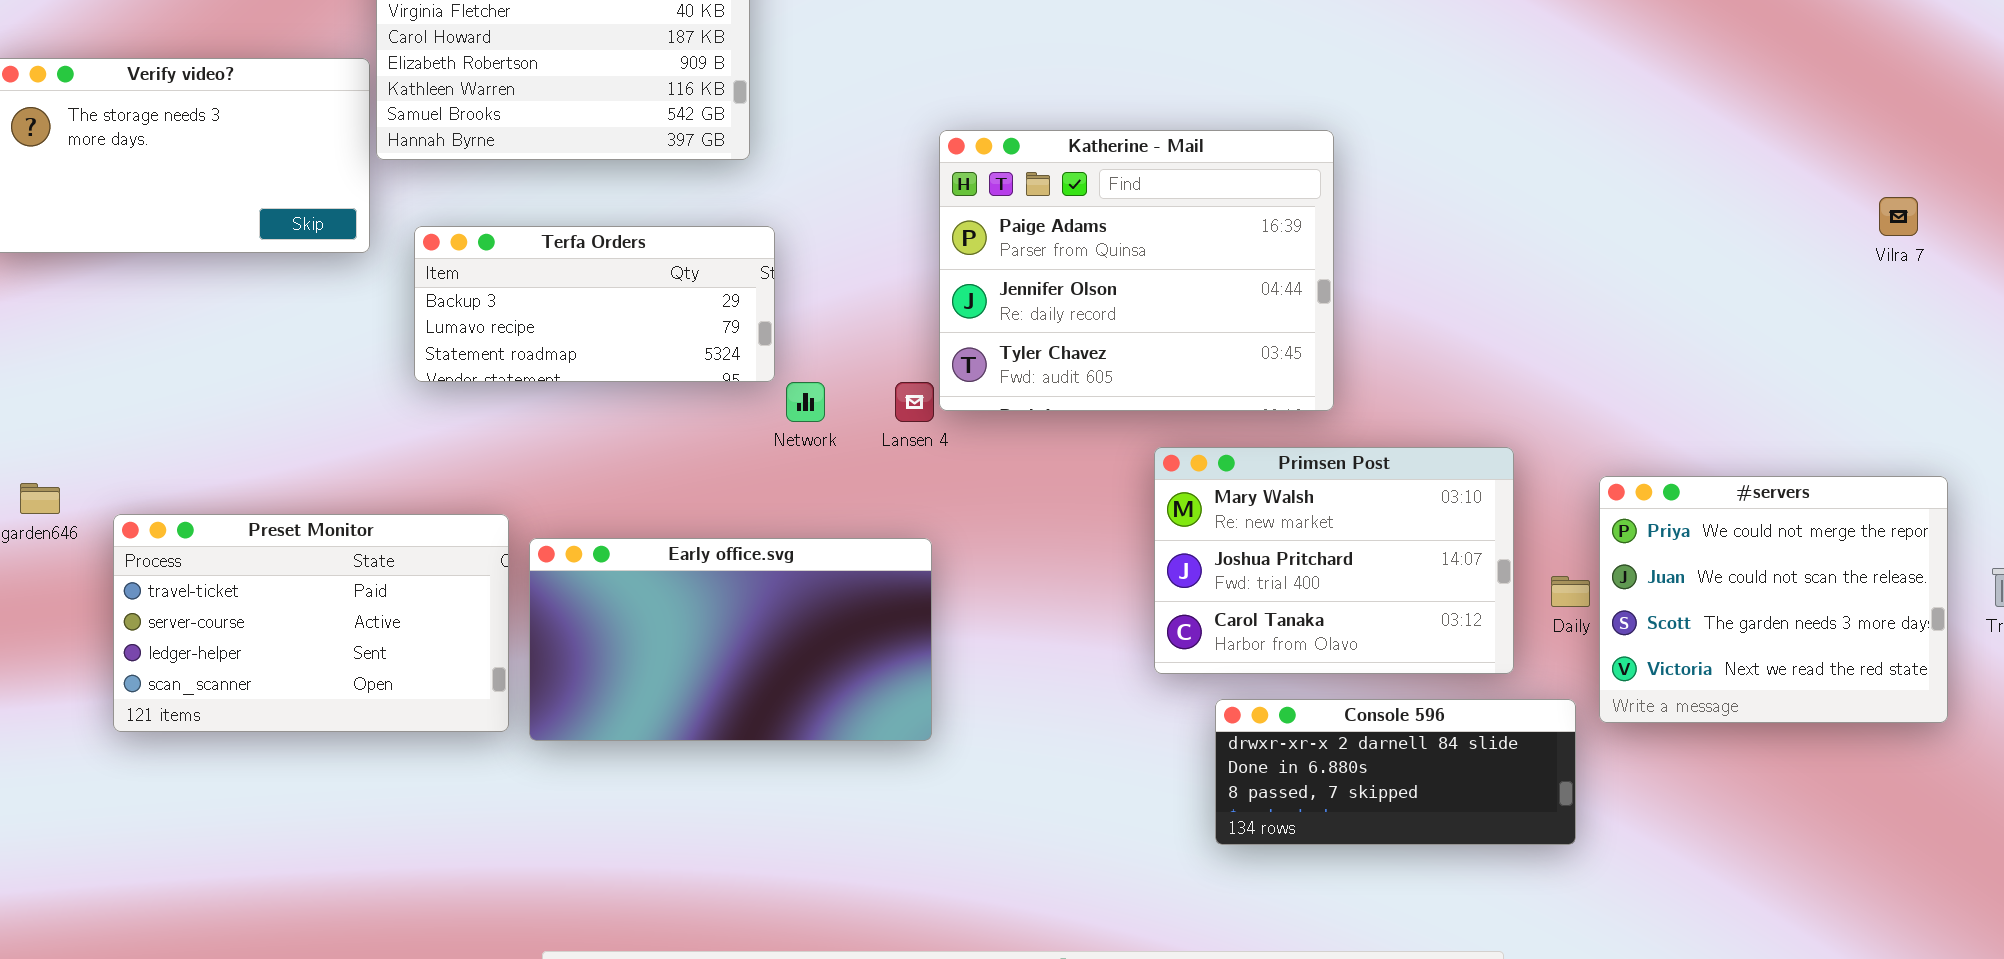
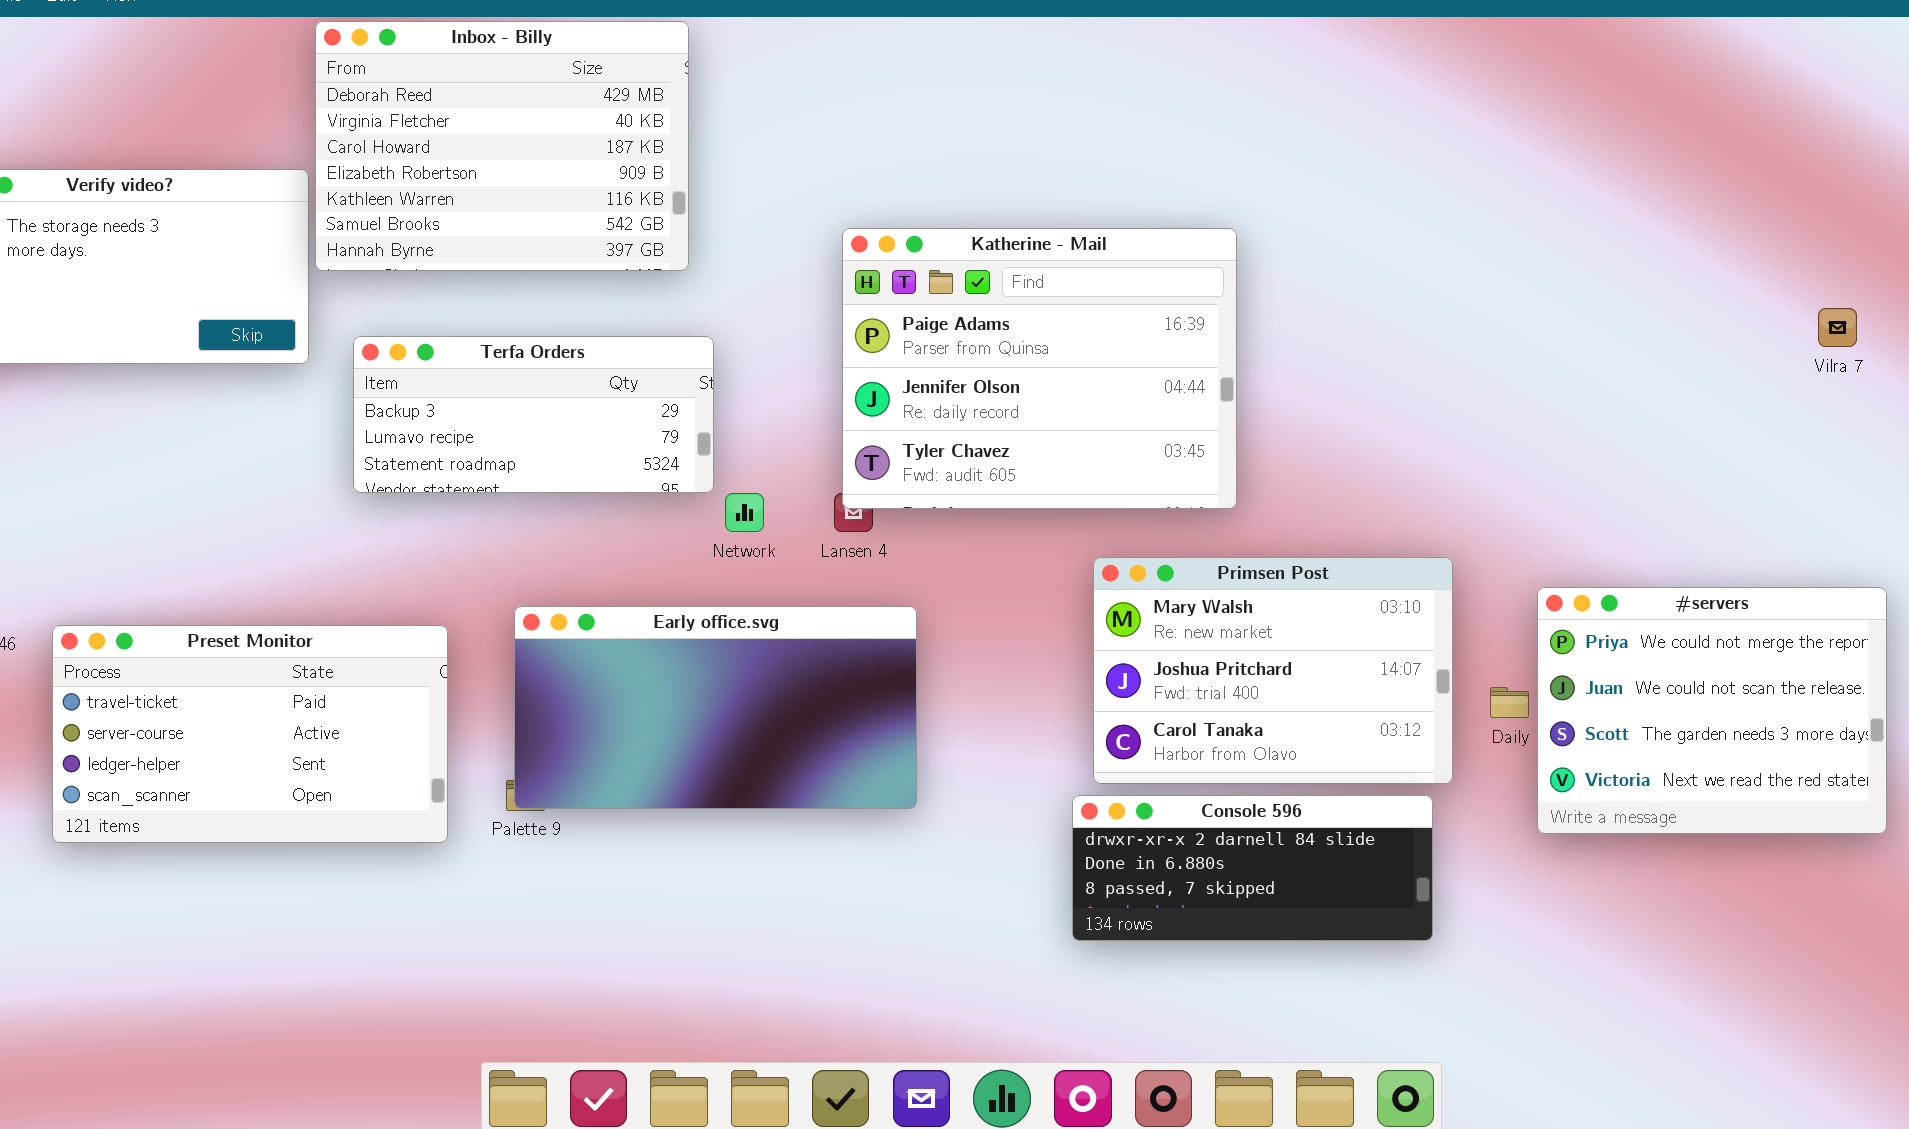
Katherine - Mail: [939,130,1334,411] -> [842,228,1237,509], moved
Early office.svg: [529,538,932,741] -> [514,606,917,809], moved
Console 596: [1215,699,1576,845] -> [1072,795,1433,941], moved

